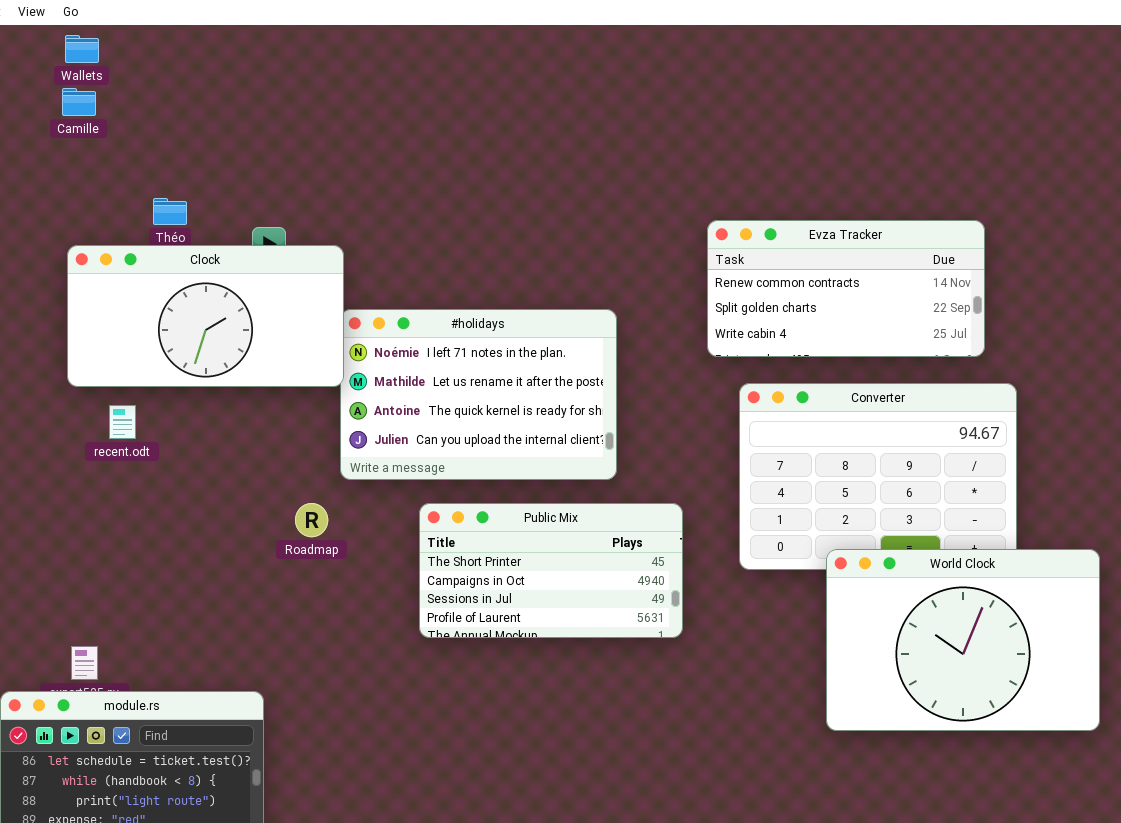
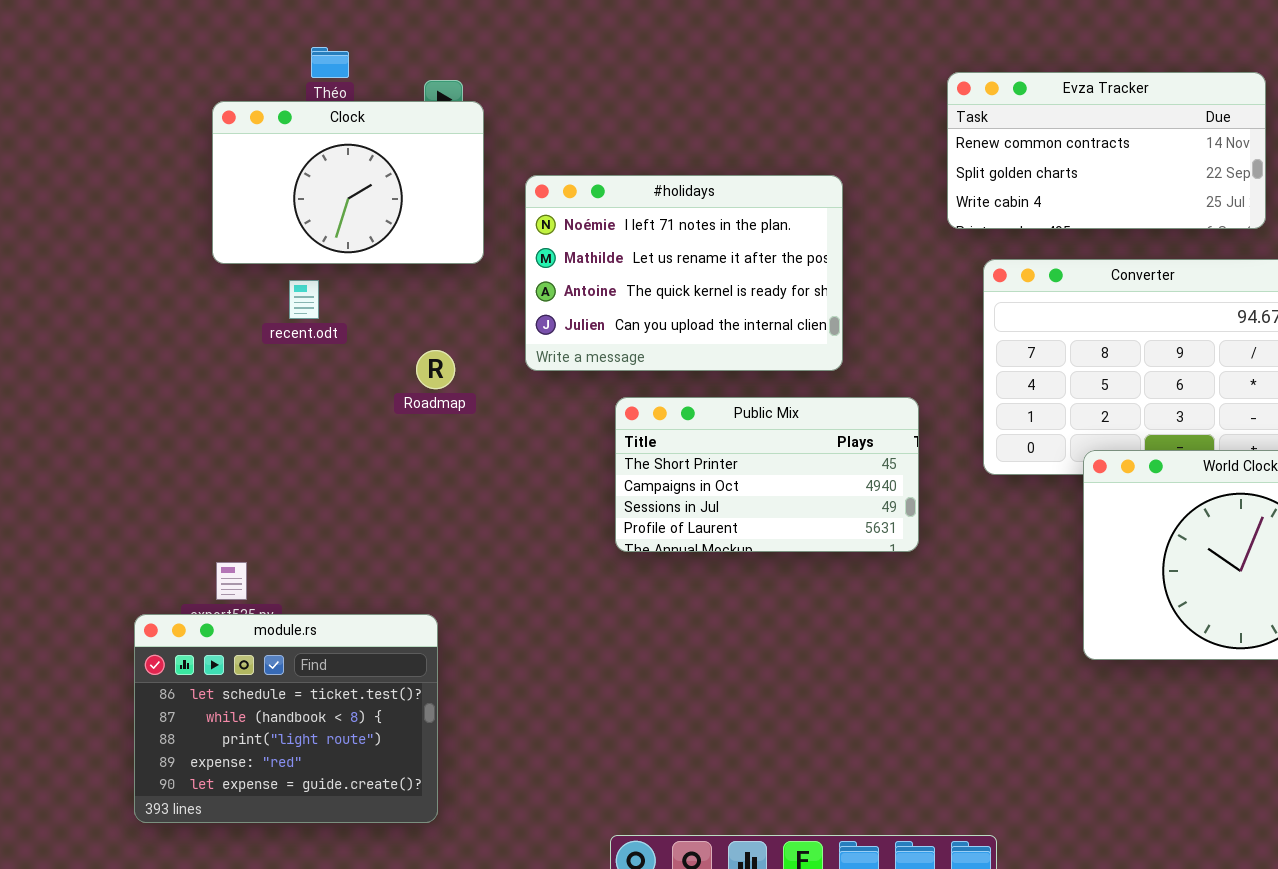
Clock: [67,245,344,387] -> [212,101,484,264], resized
recent.odt: [109,405,136,439] -> [289,280,319,319], moved
Roadmap: [295,503,328,537] -> [416,350,455,389], moved

